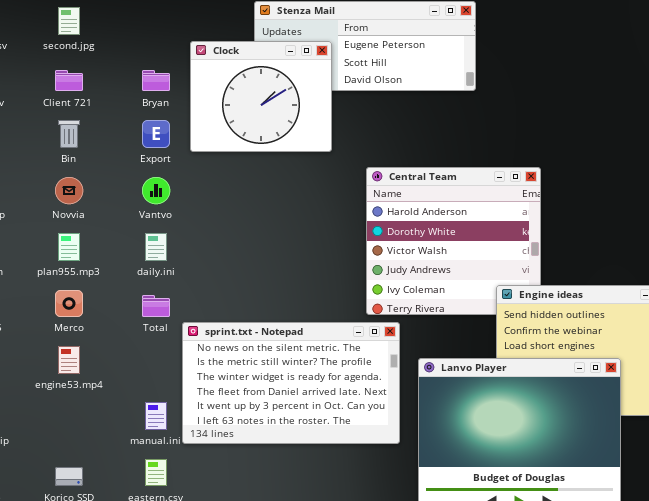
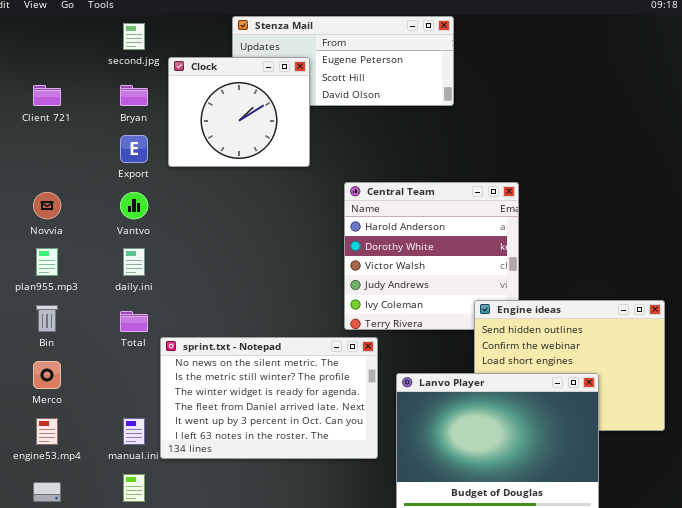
second.jpg: [58,7,80,35] -> [123,23,145,50], moved
Bin: [58,120,80,148] -> [36,305,58,332], moved
Merco: [55,290,83,317] -> [33,361,61,389], moved
engine53.mp4: [58,346,80,374] -> [36,418,58,445], moved

